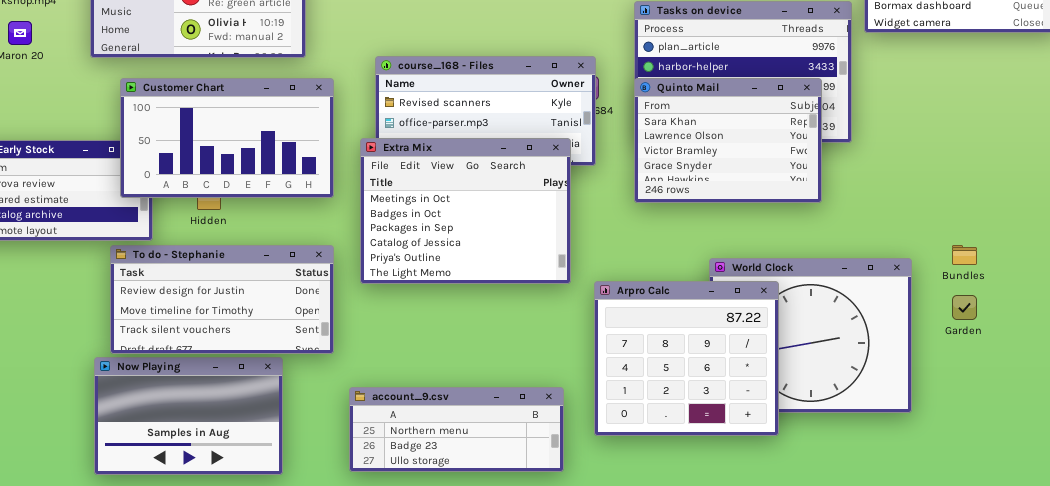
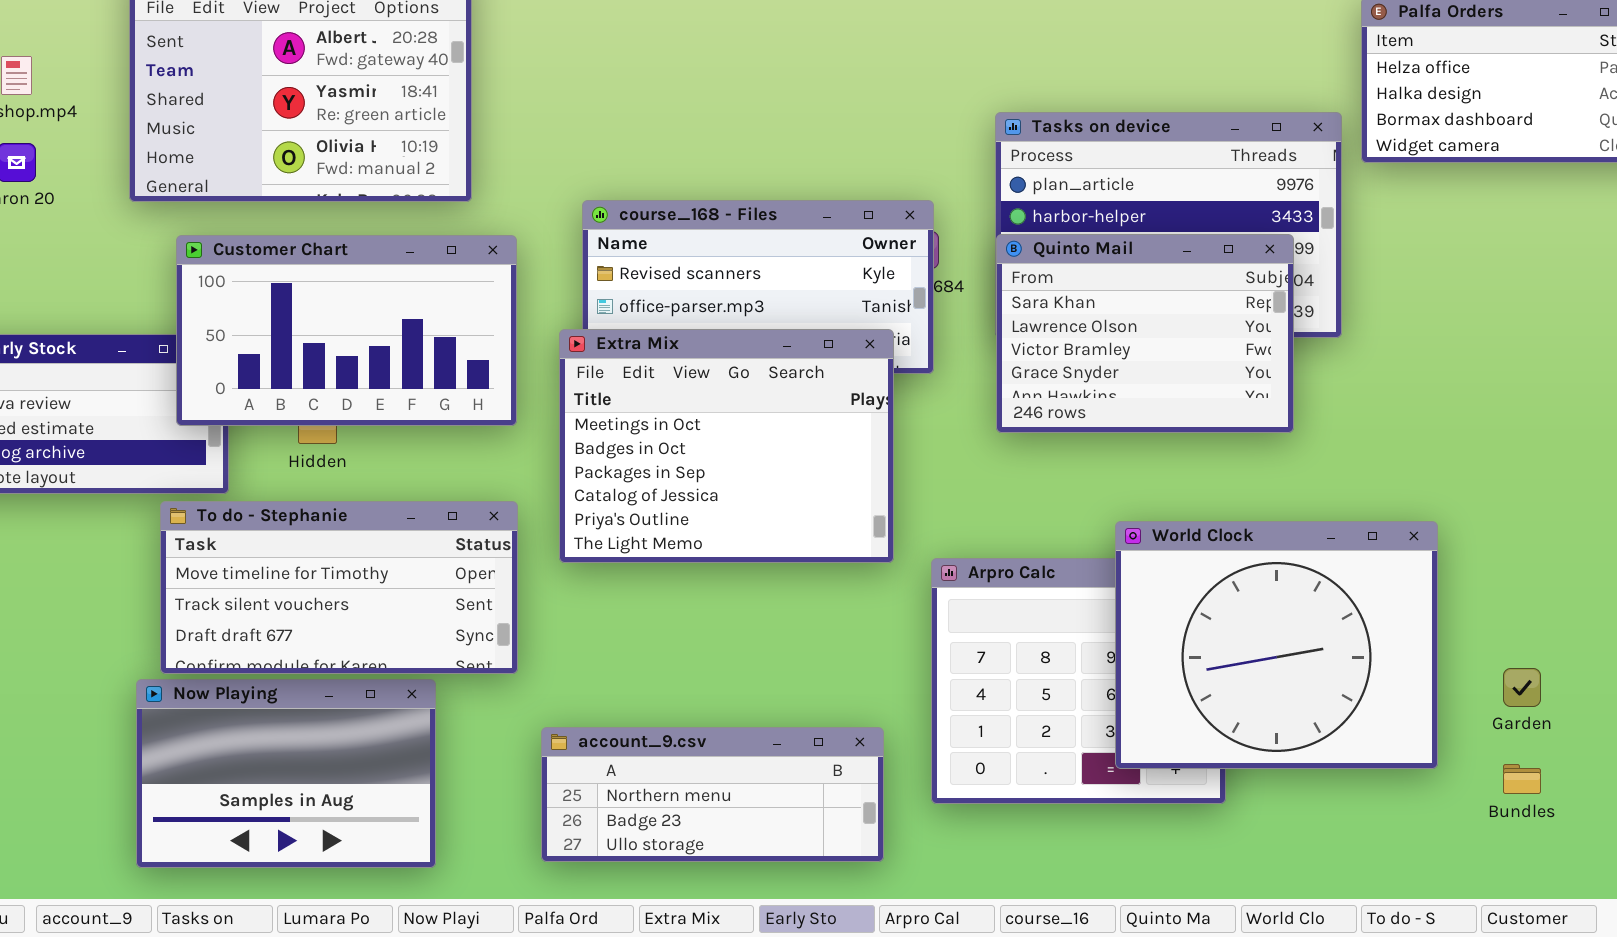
To do - Stephanie: [110,245,334,354] -> [160,501,518,674], scrolled down 1 row
Bundles: [952,245,977,265] -> [1503,764,1541,794], moved
World Clock: [709,258,912,413] -> [1115,521,1438,769], raised
Garden: [952,295,977,320] -> [1503,668,1541,707], moved

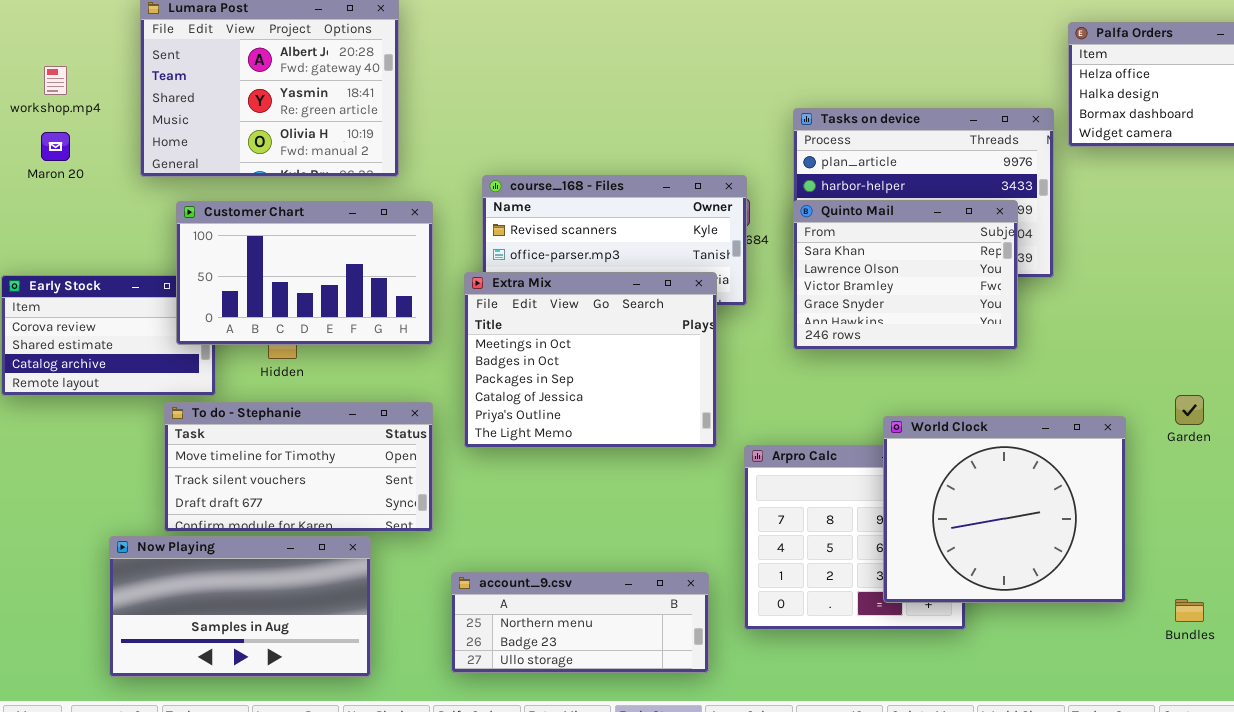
Garden: [1503,668,1541,707] -> [1175,395,1204,425], moved
Now Playing: [136,679,436,868] -> [109,536,371,677], resized

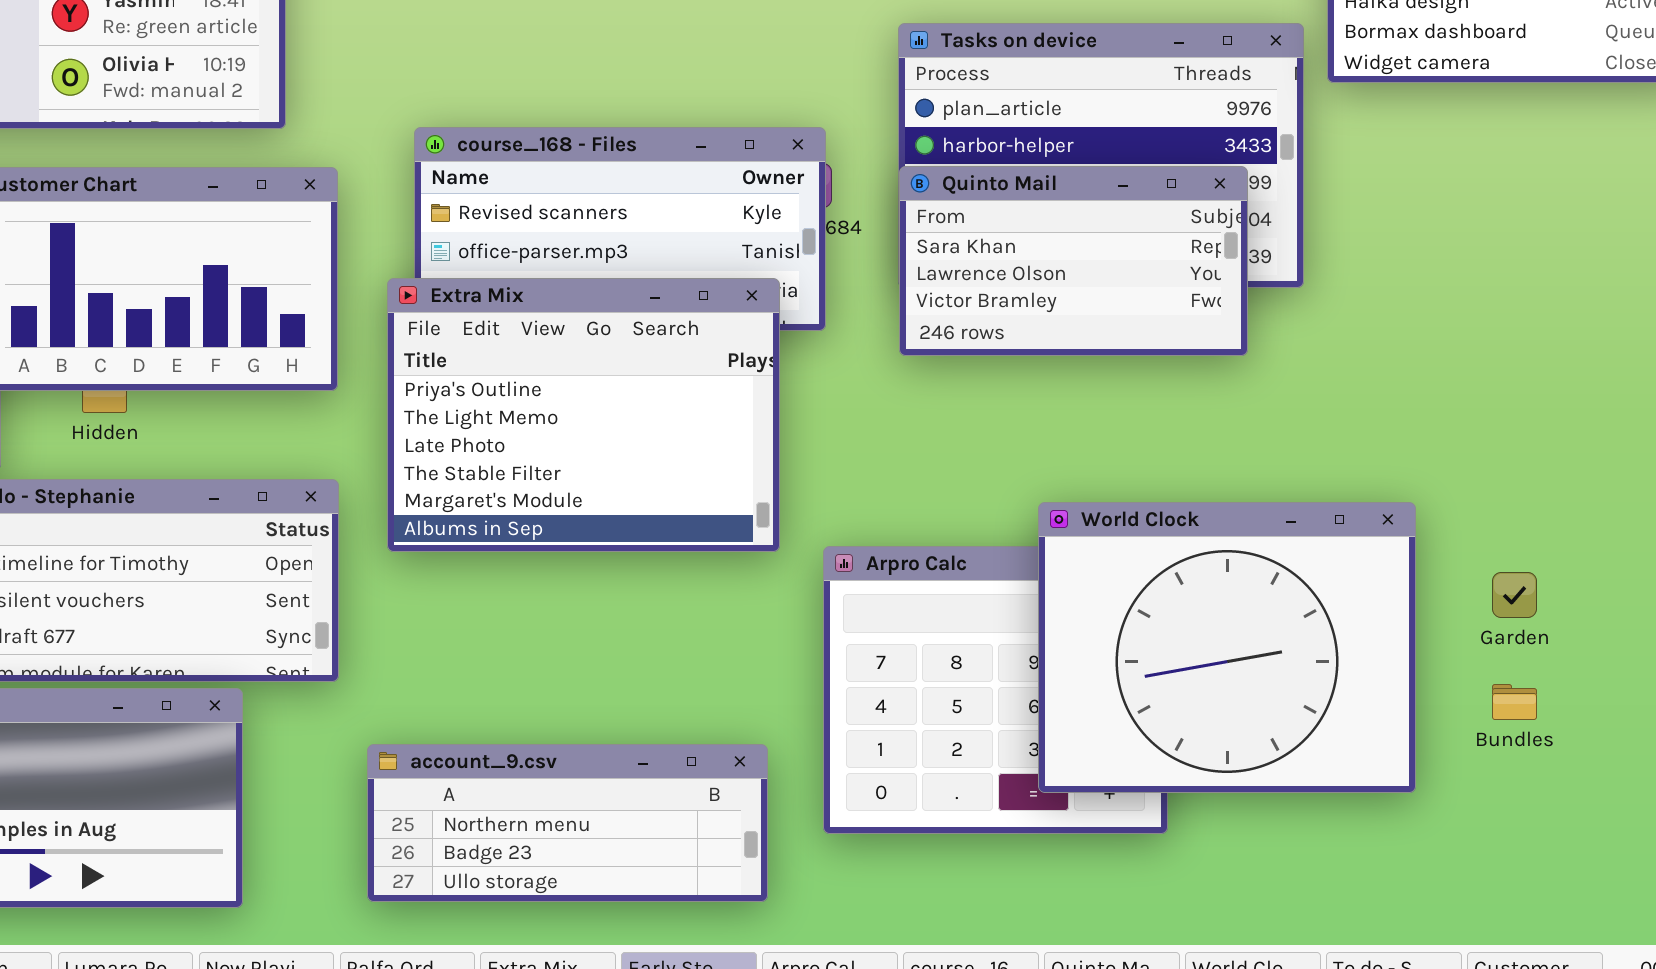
Quinto Mail: [793,200,1018,350] -> [899,166,1248,356], resized
Extra Mix: [464,272,717,448] -> [387,278,780,552], scrolled down 4 rows
Garden: [1175,395,1204,425] -> [1492,572,1537,618], moved
Bundles: [1175,599,1204,622] -> [1492,684,1537,720], moved

